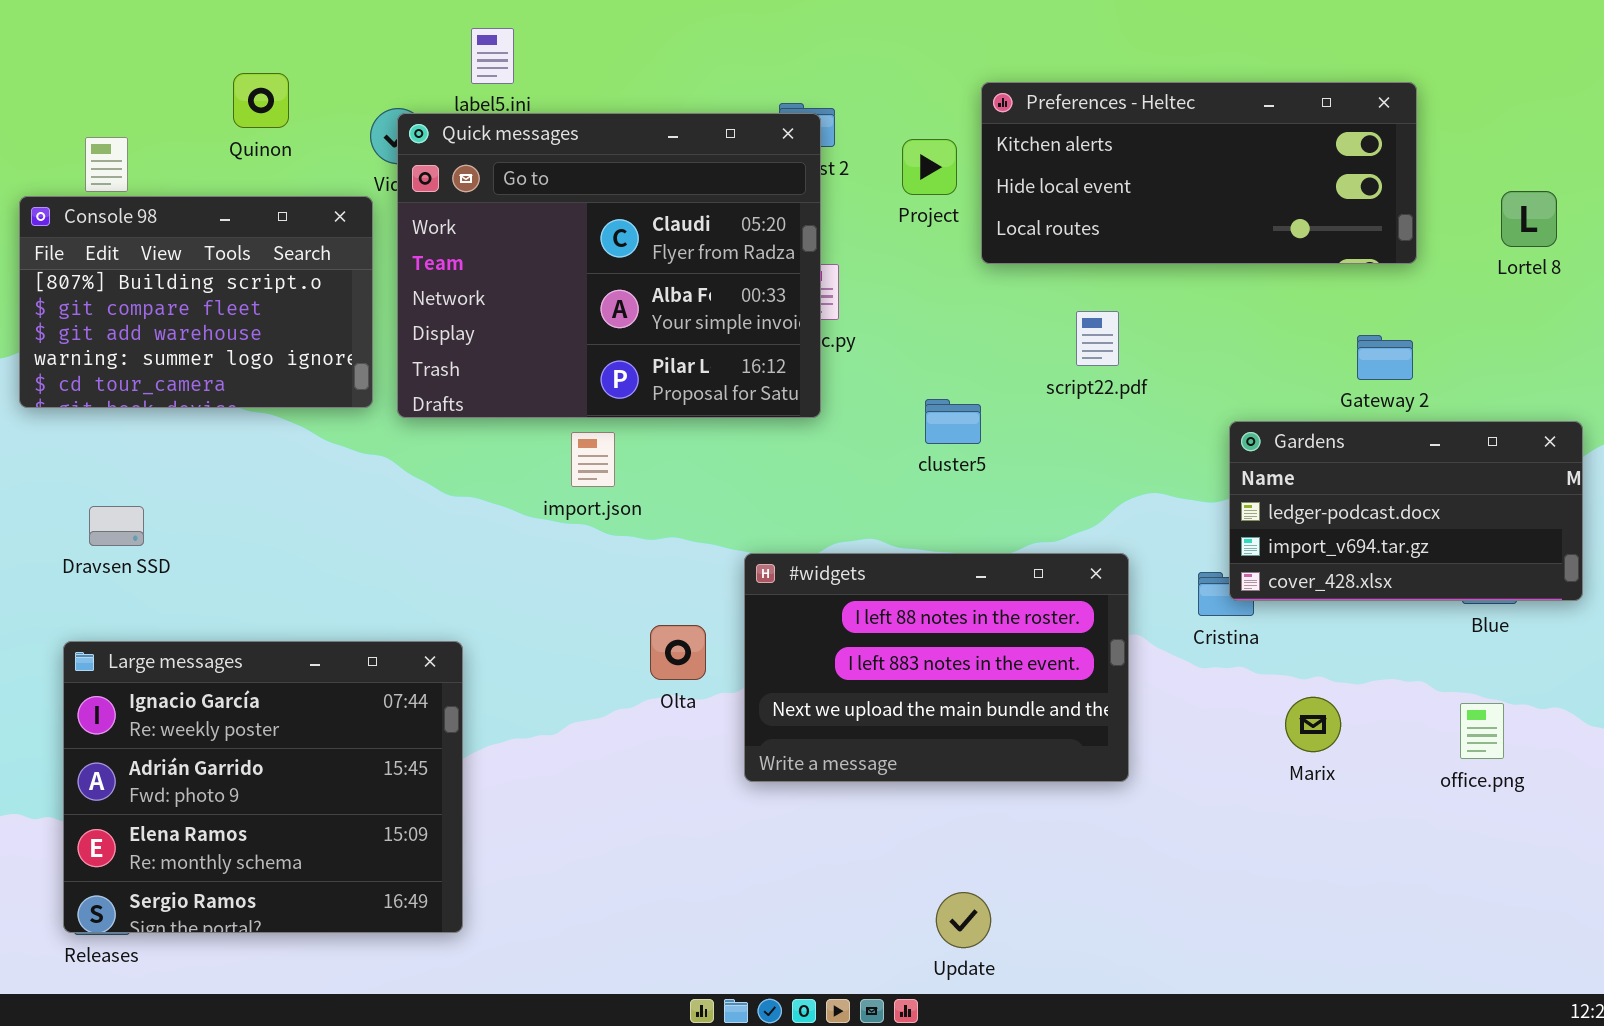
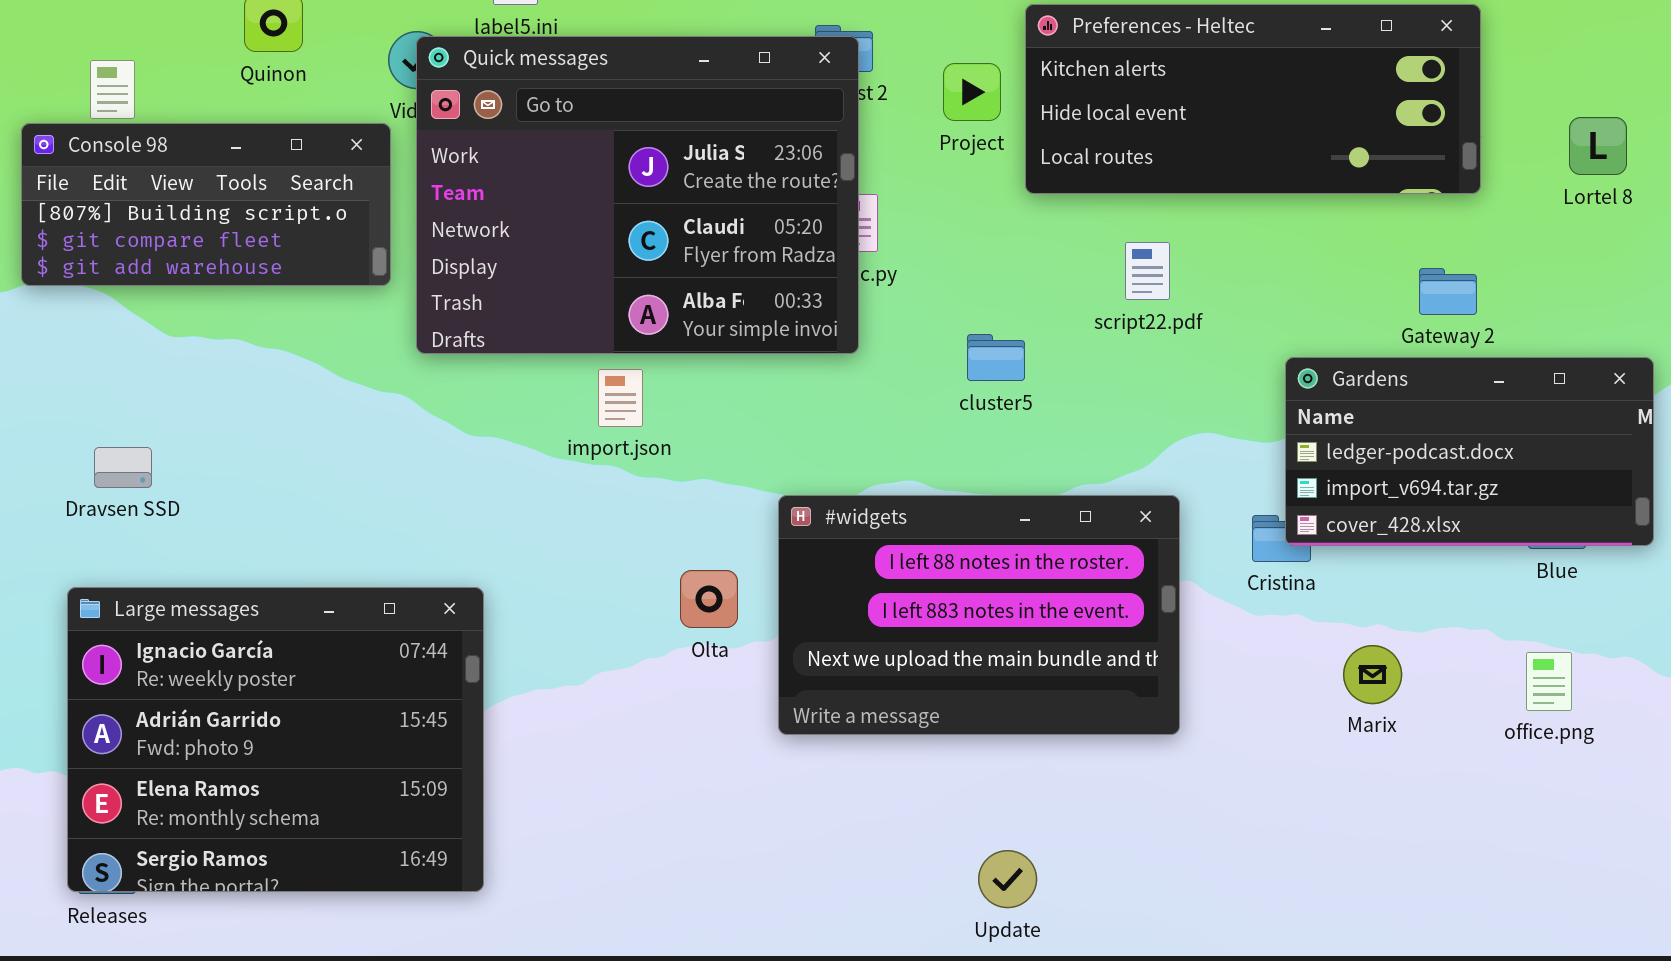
Quick messages: [397,113,821,418] -> [416,36,859,354], scrolled up 1 row
Console 98: [19,196,373,408] -> [21,123,391,286], resized

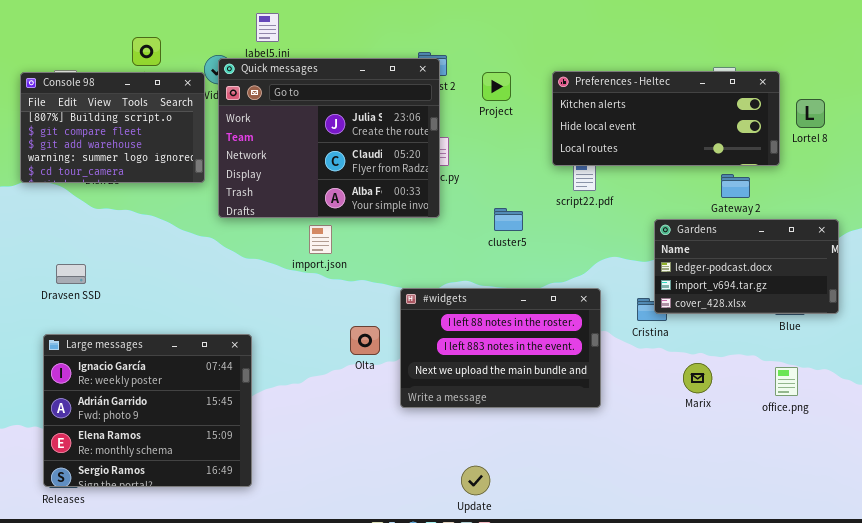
Preferences - Heltec: [1025,4,1481,194] -> [552,71,780,166], moved
Console 98: [21,123,391,286] -> [20,72,205,183], resized
Update: [978,850,1037,908] -> [461,466,490,495], moved

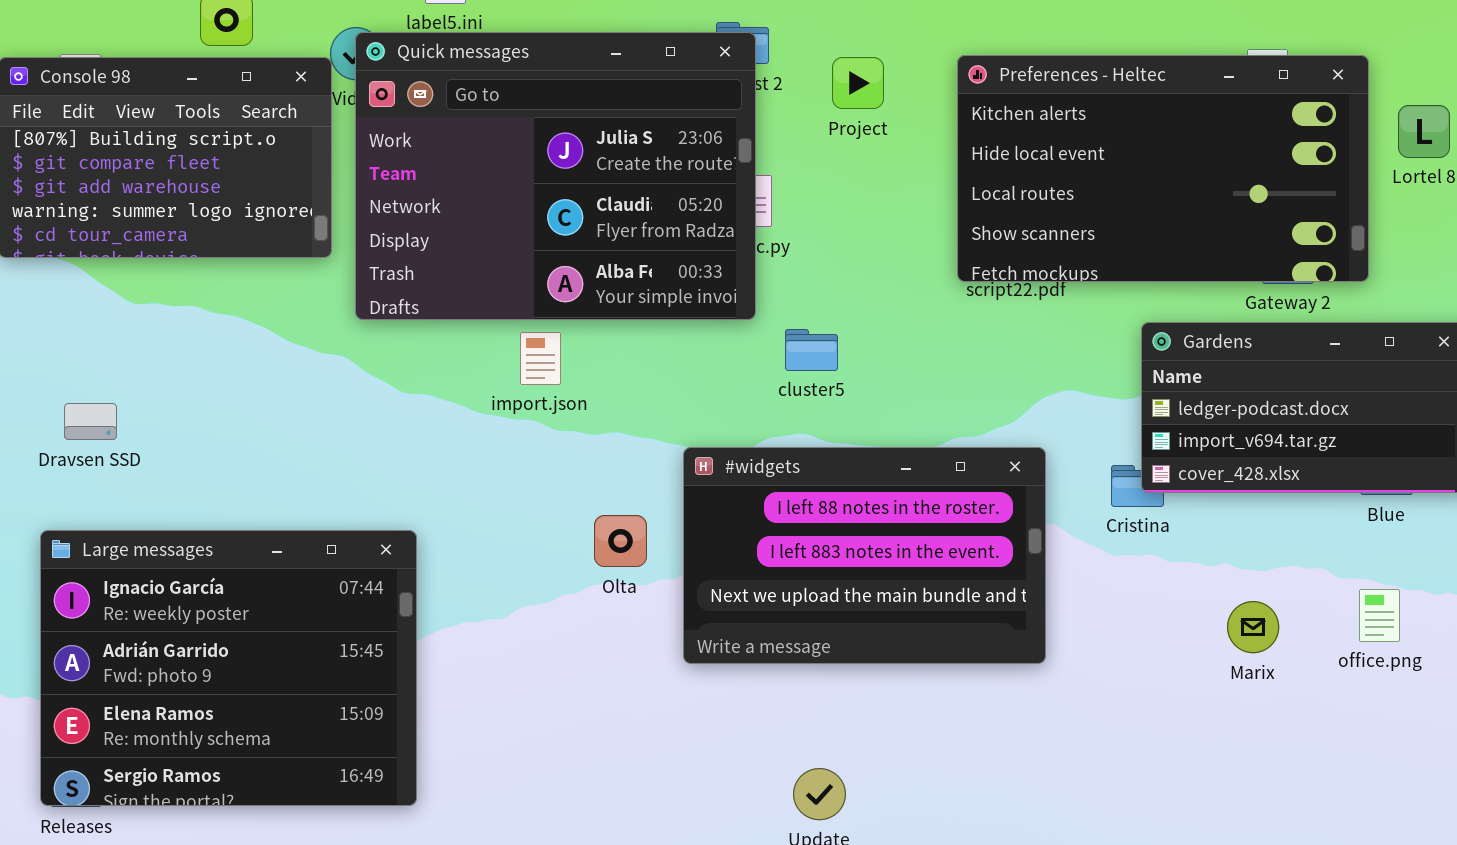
Preferences - Heltec: [552,71,780,166] -> [957,55,1369,282], resized
cluster5: [494,208,523,231] -> [785,329,838,371], moved
Marix: [683,363,712,393] -> [1227,601,1279,653], moved

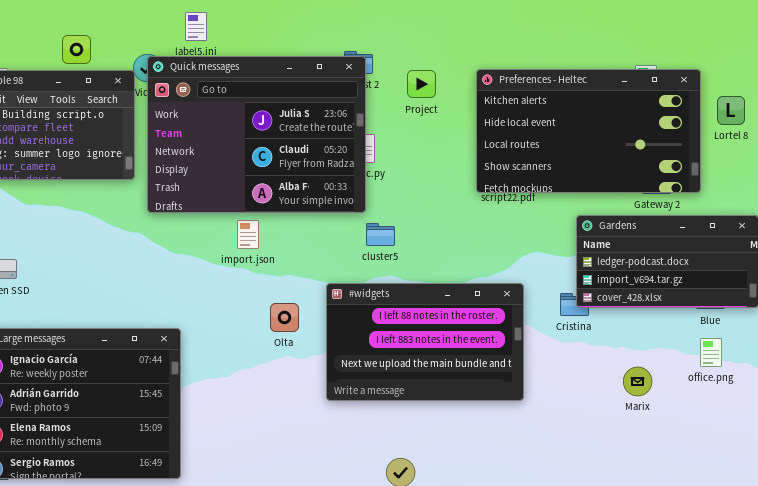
cluster5: [785,329,838,371] -> [366,223,395,246], moved
Olta: [594,515,647,567] -> [270,303,299,332], moved
office.png: [1359,589,1400,642] -> [700,338,722,367], moved

